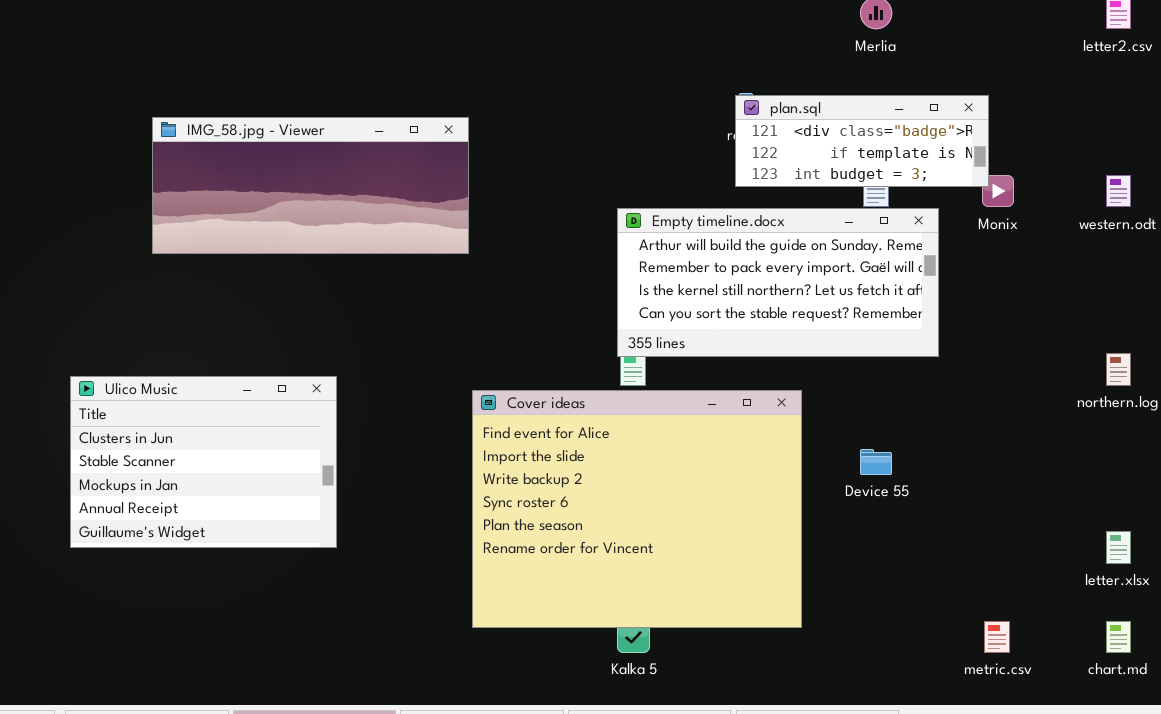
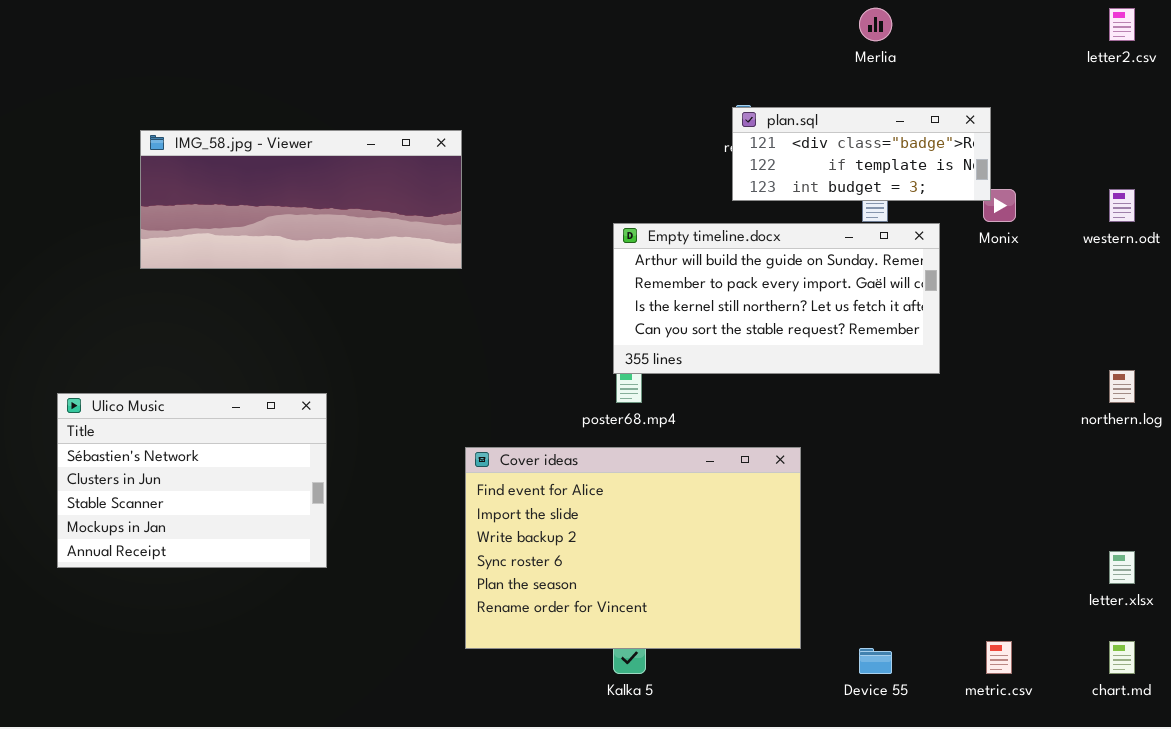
Ulico Music: [70,376,337,548] -> [57,393,327,568], scrolled up 1 row
Cover ideas: [472,390,802,628] -> [465,447,801,649], resized
Device 55: [860,449,892,475] -> [859,648,892,674], moved

